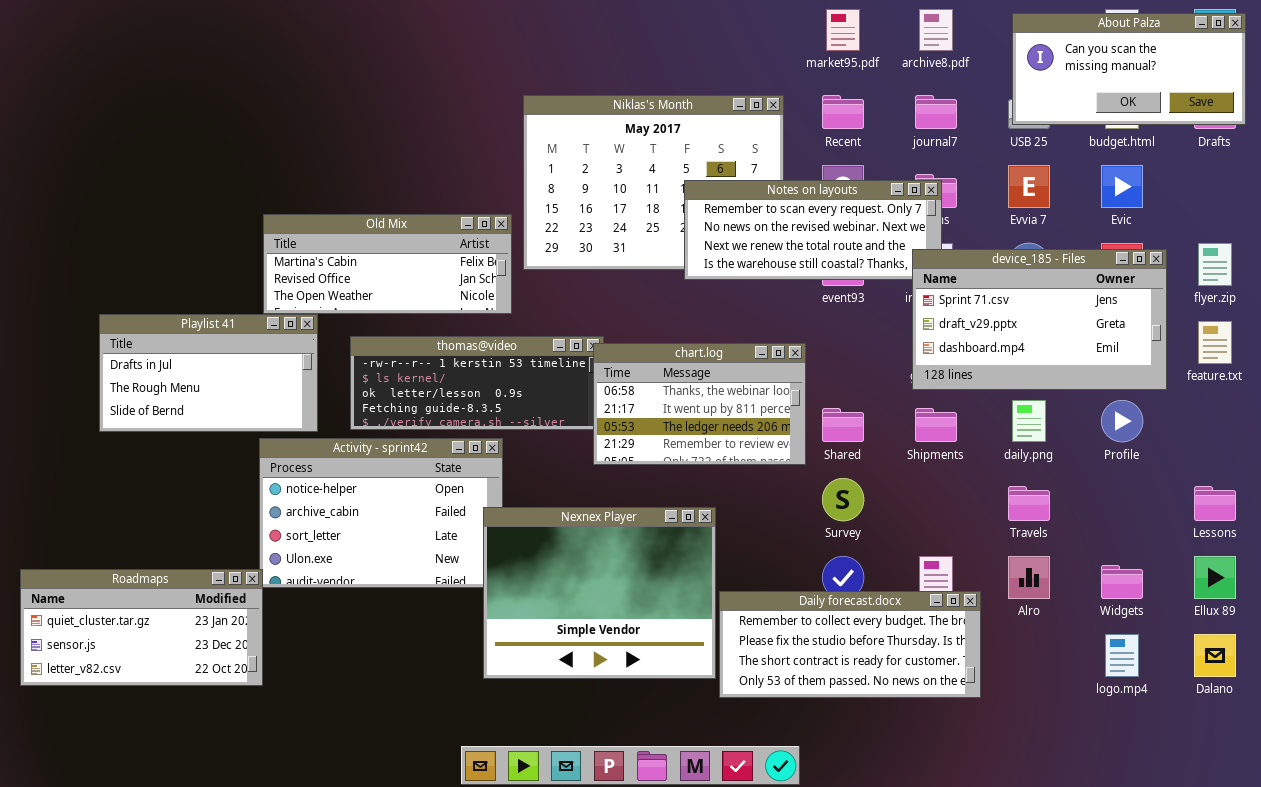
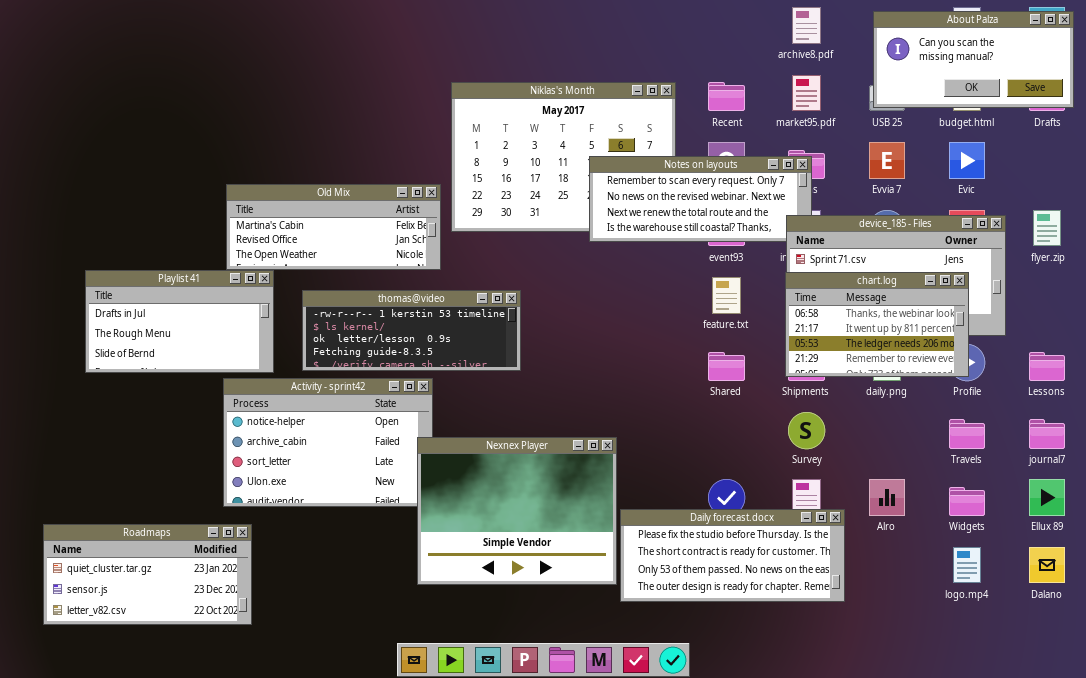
market95.pdf: [826,9,860,51] -> [792,75,821,111], moved
journal7: [915,95,957,129] -> [1029,419,1065,449], moved
feature.txt: [1198,321,1232,364] -> [712,277,741,314], moved
chart.log: [593,343,806,465] -> [785,272,969,377], moved
Survey: [822,478,864,521] -> [788,412,825,449], moved
Travels: [1008,486,1050,521] -> [949,419,985,449], moved
Lessons: [1194,486,1236,521] -> [1029,352,1065,381], moved
Roadmaps: [20,569,263,686] -> [43,524,252,625], moved
Daily forecast.docx: [719,591,981,698] -> [620,509,845,602], scrolled down 1 row

